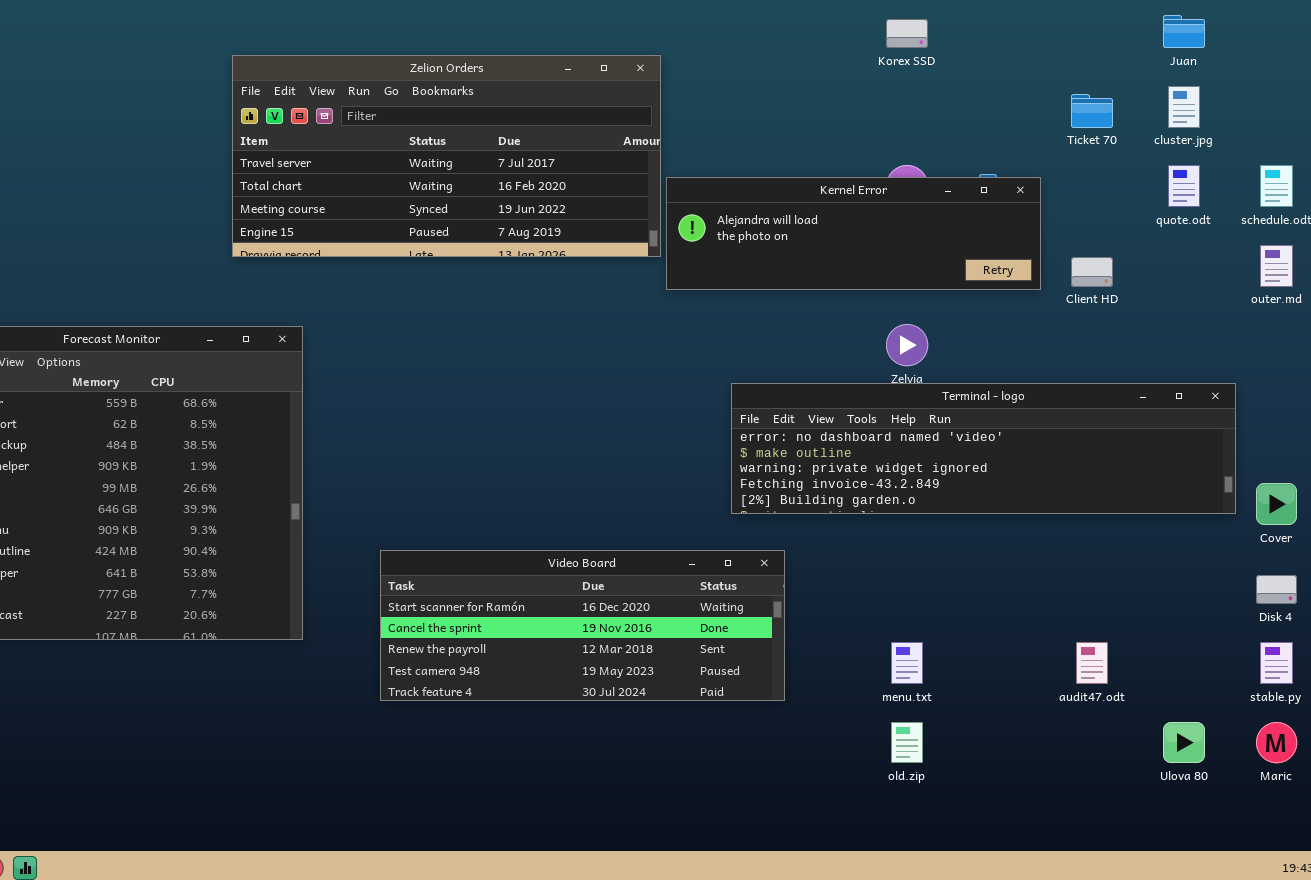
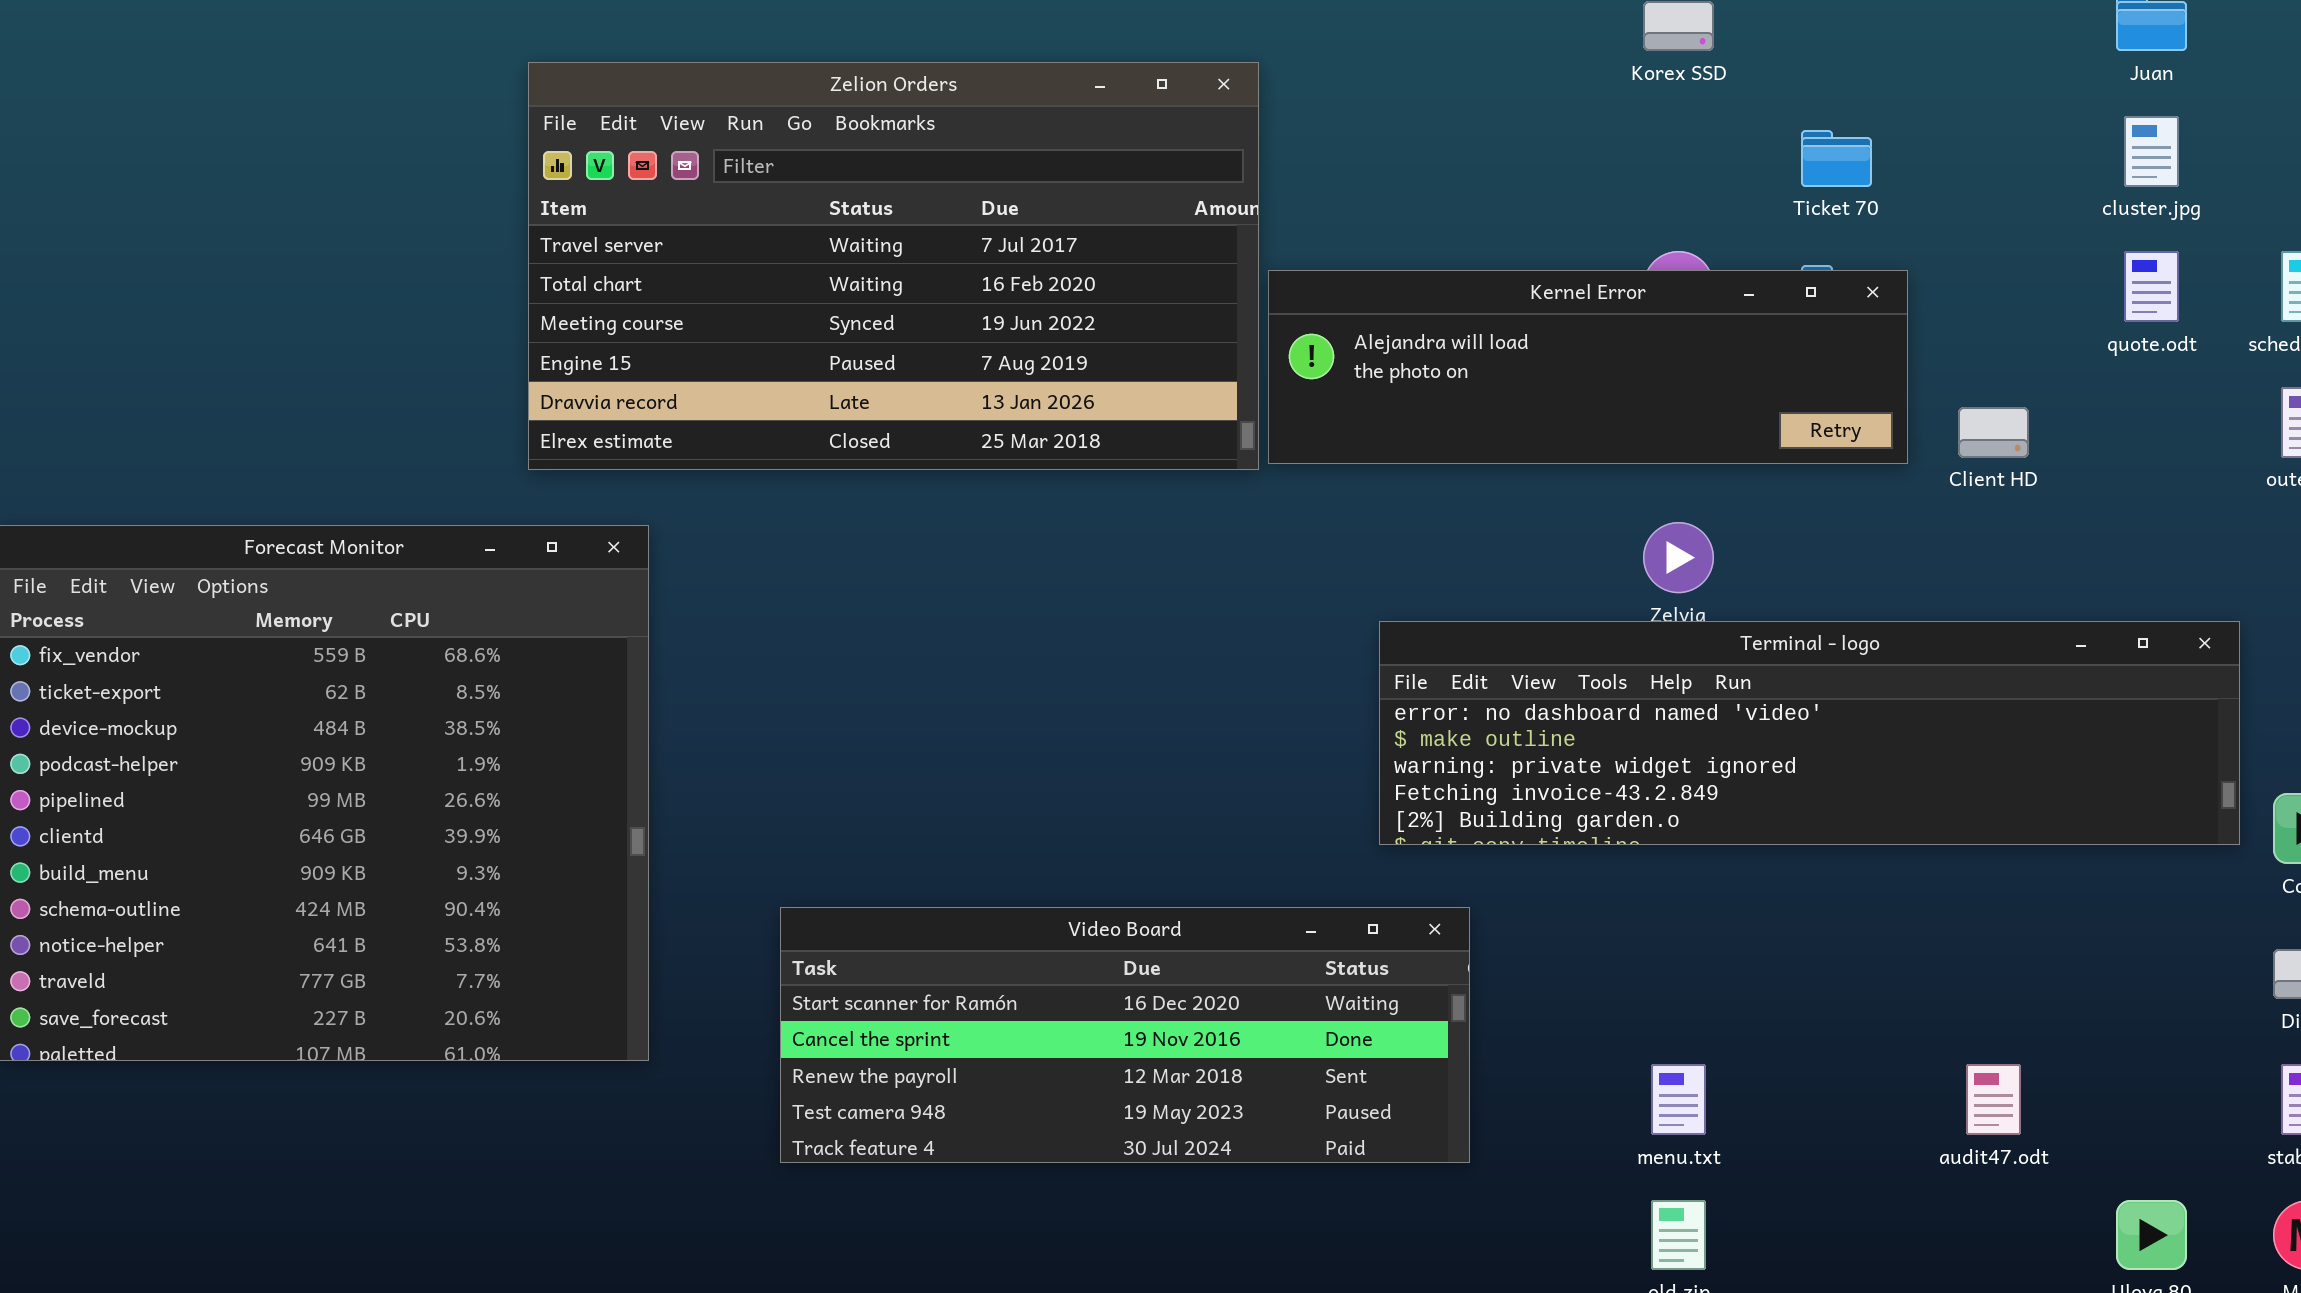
Zelion Orders: [232,55,661,257] -> [528,62,1259,470], resized
Ticket 70: [1071,94,1113,128] -> [1801,130,1872,187], moved

